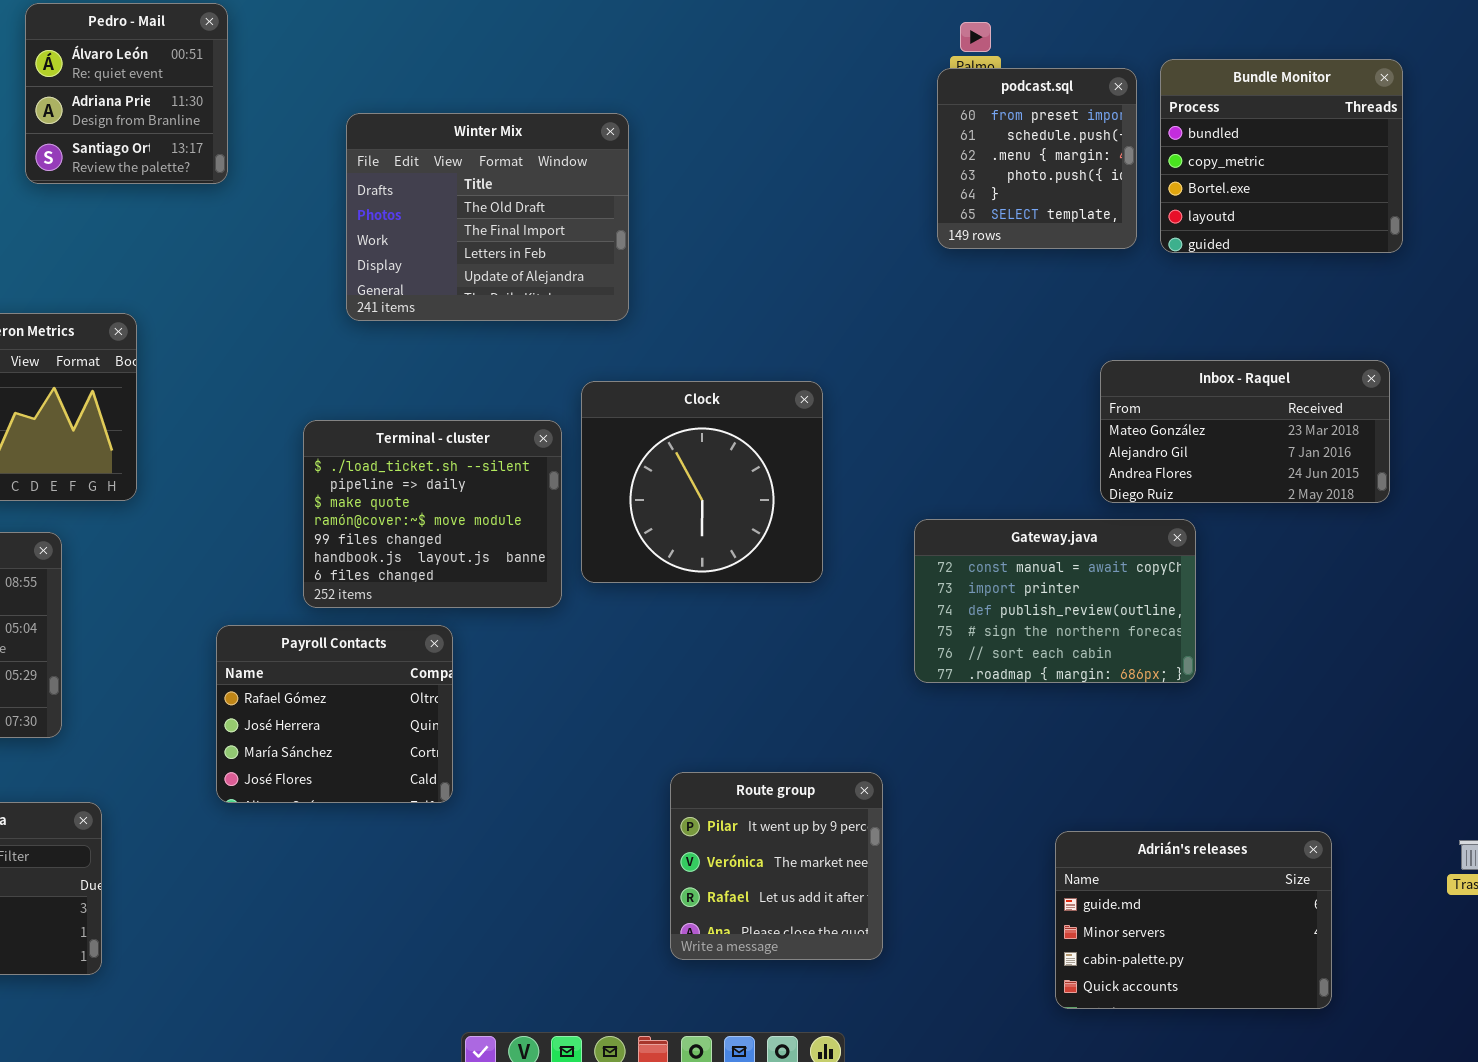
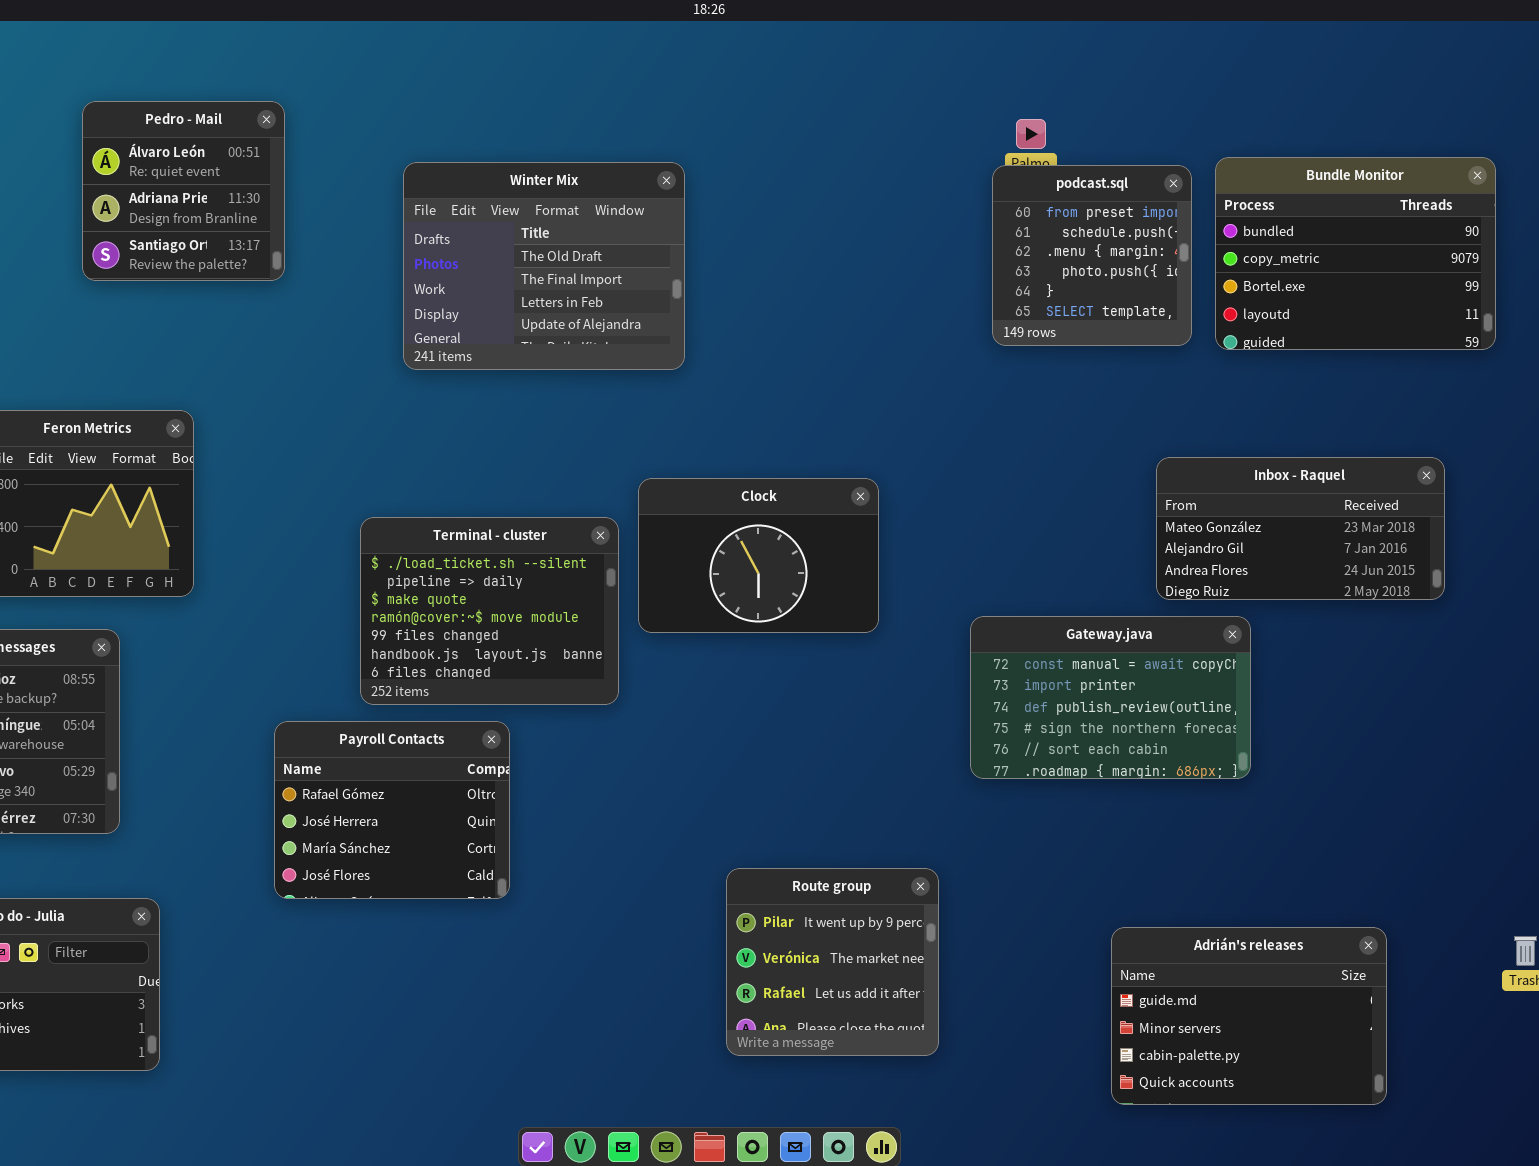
Bundle Monitor: [1160,59,1403,253] -> [1215,157,1496,350], resized
Winter Mix: [346,113,629,321] -> [403,162,685,370], moved
Clock: [581,381,823,583] -> [638,478,879,633], resized

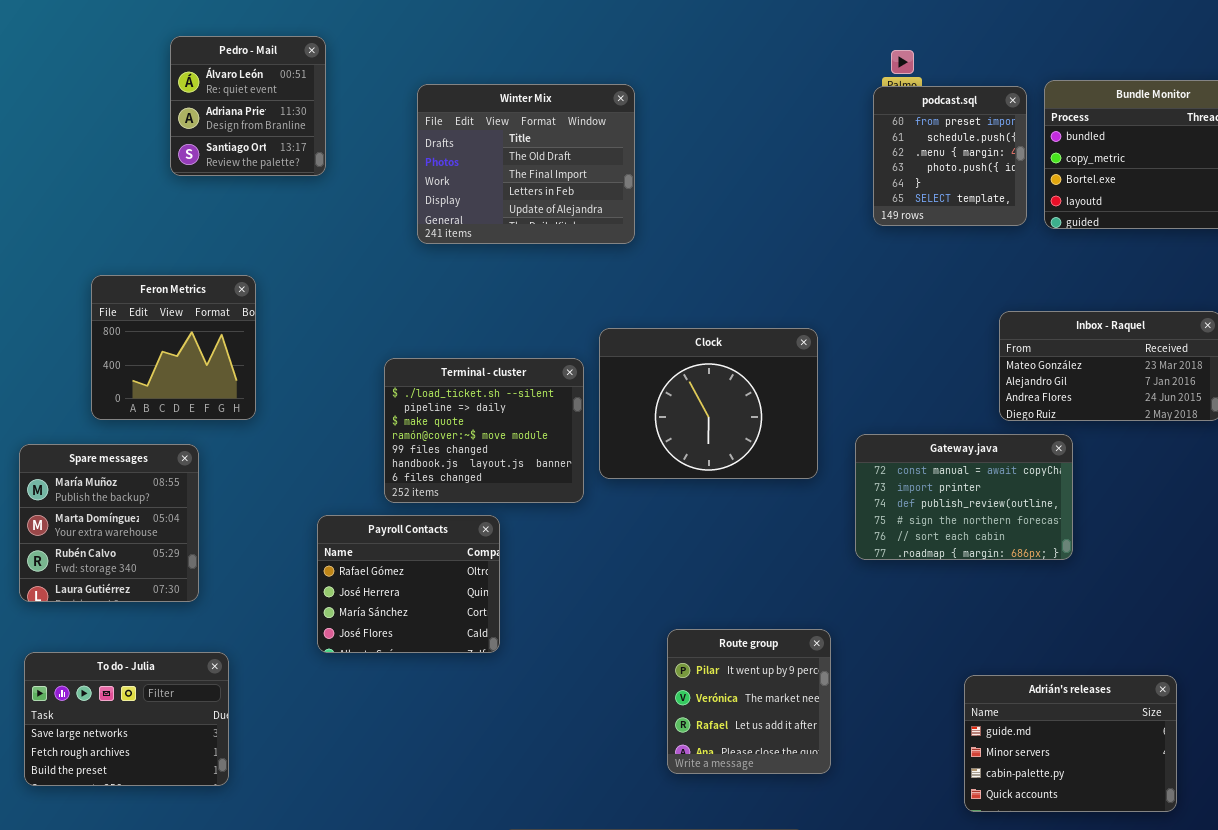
Clock: [638,478,879,633] -> [599,328,818,479], resized

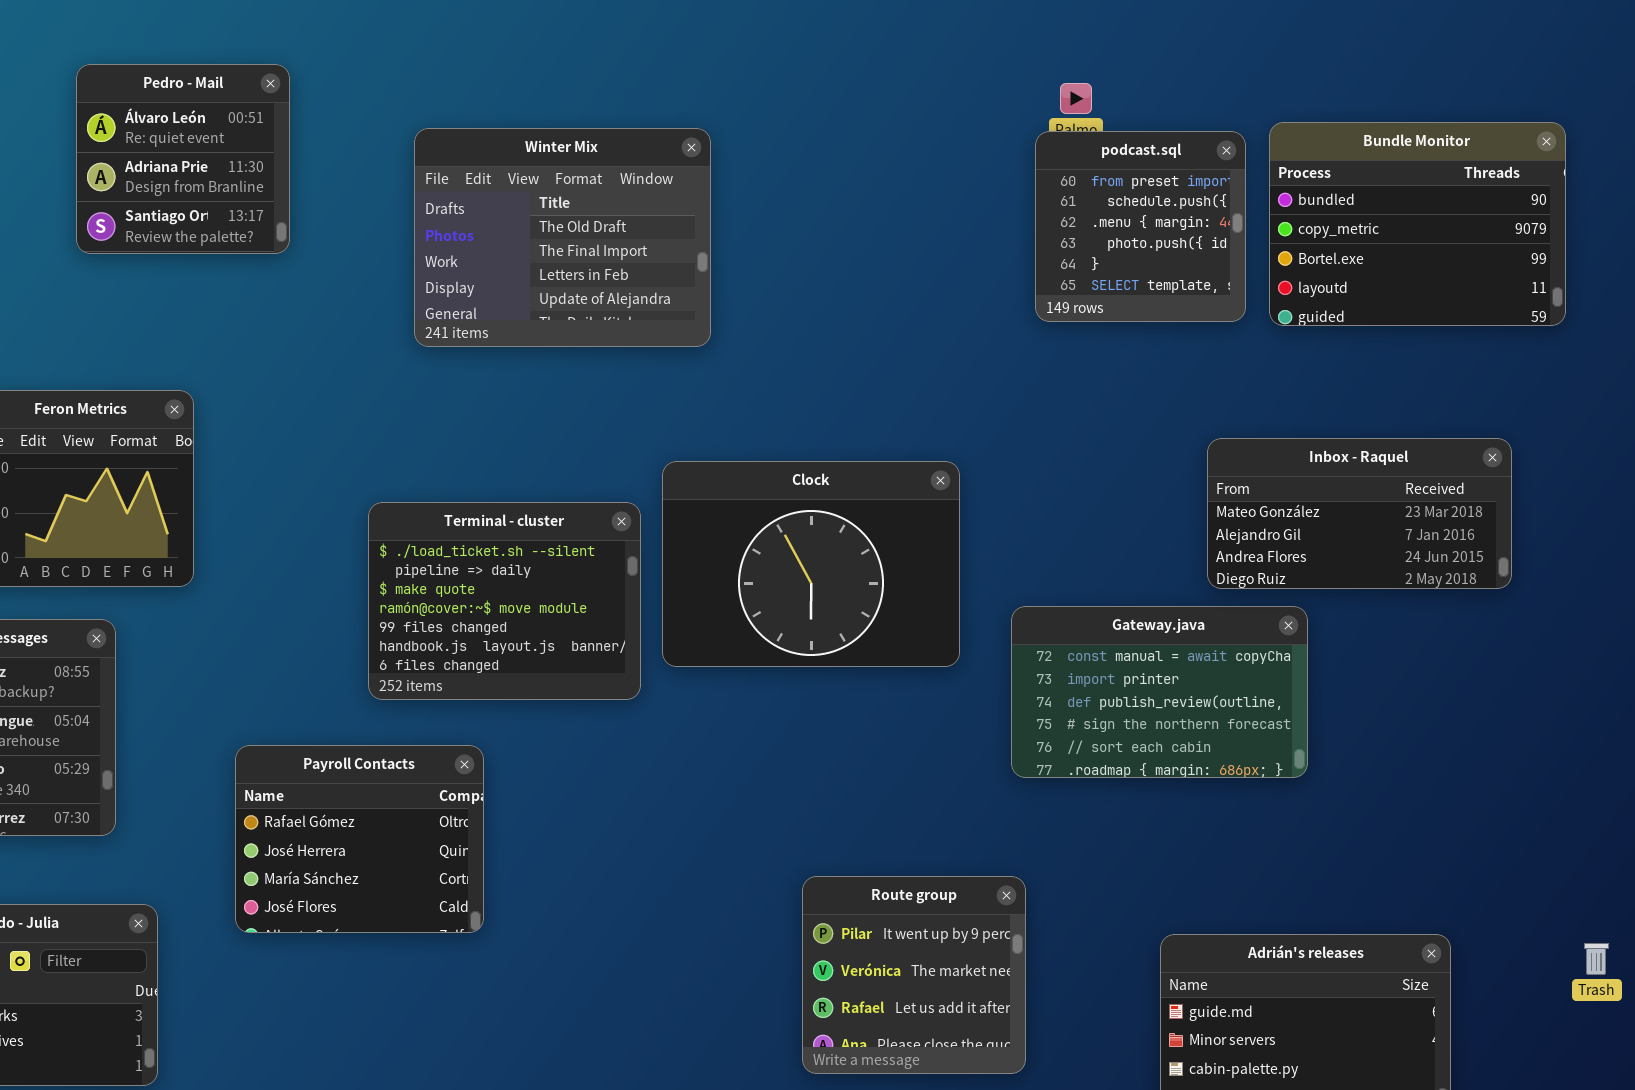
Payroll Contacts: [317,515,500,653] -> [235,745,484,933], moved
Route group: [667,629,831,774] -> [802,876,1026,1074], moved

